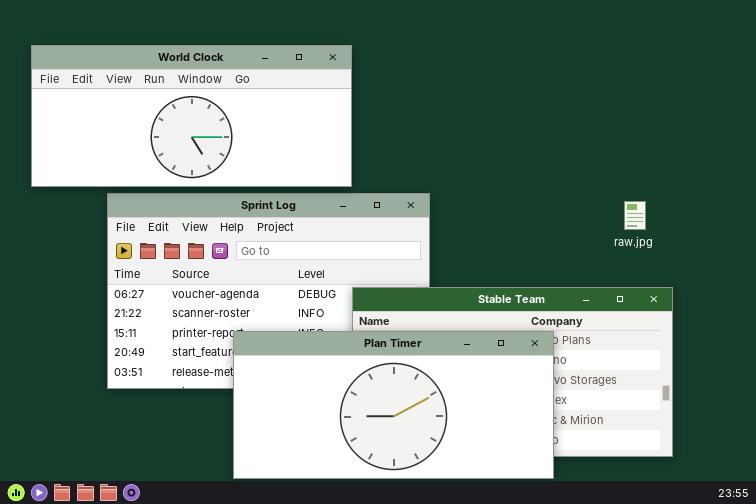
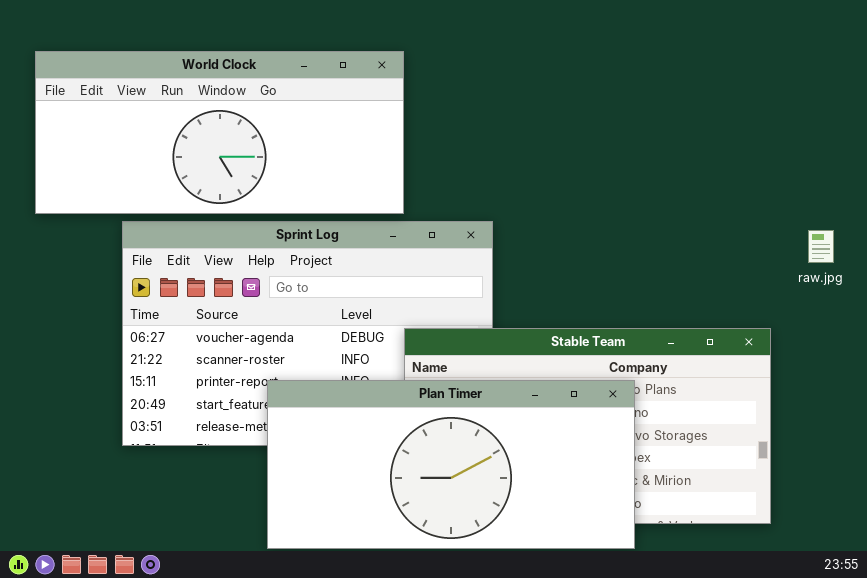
raw.jpg: [624,201,646,230] -> [808,230,834,263], moved

